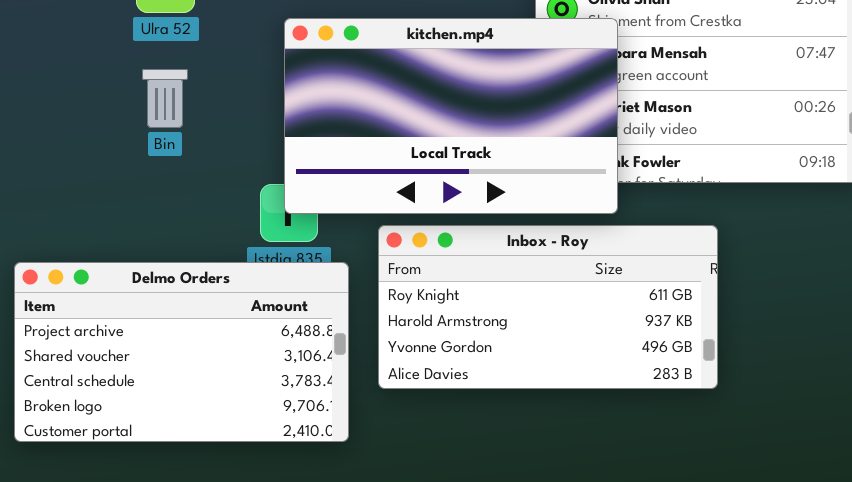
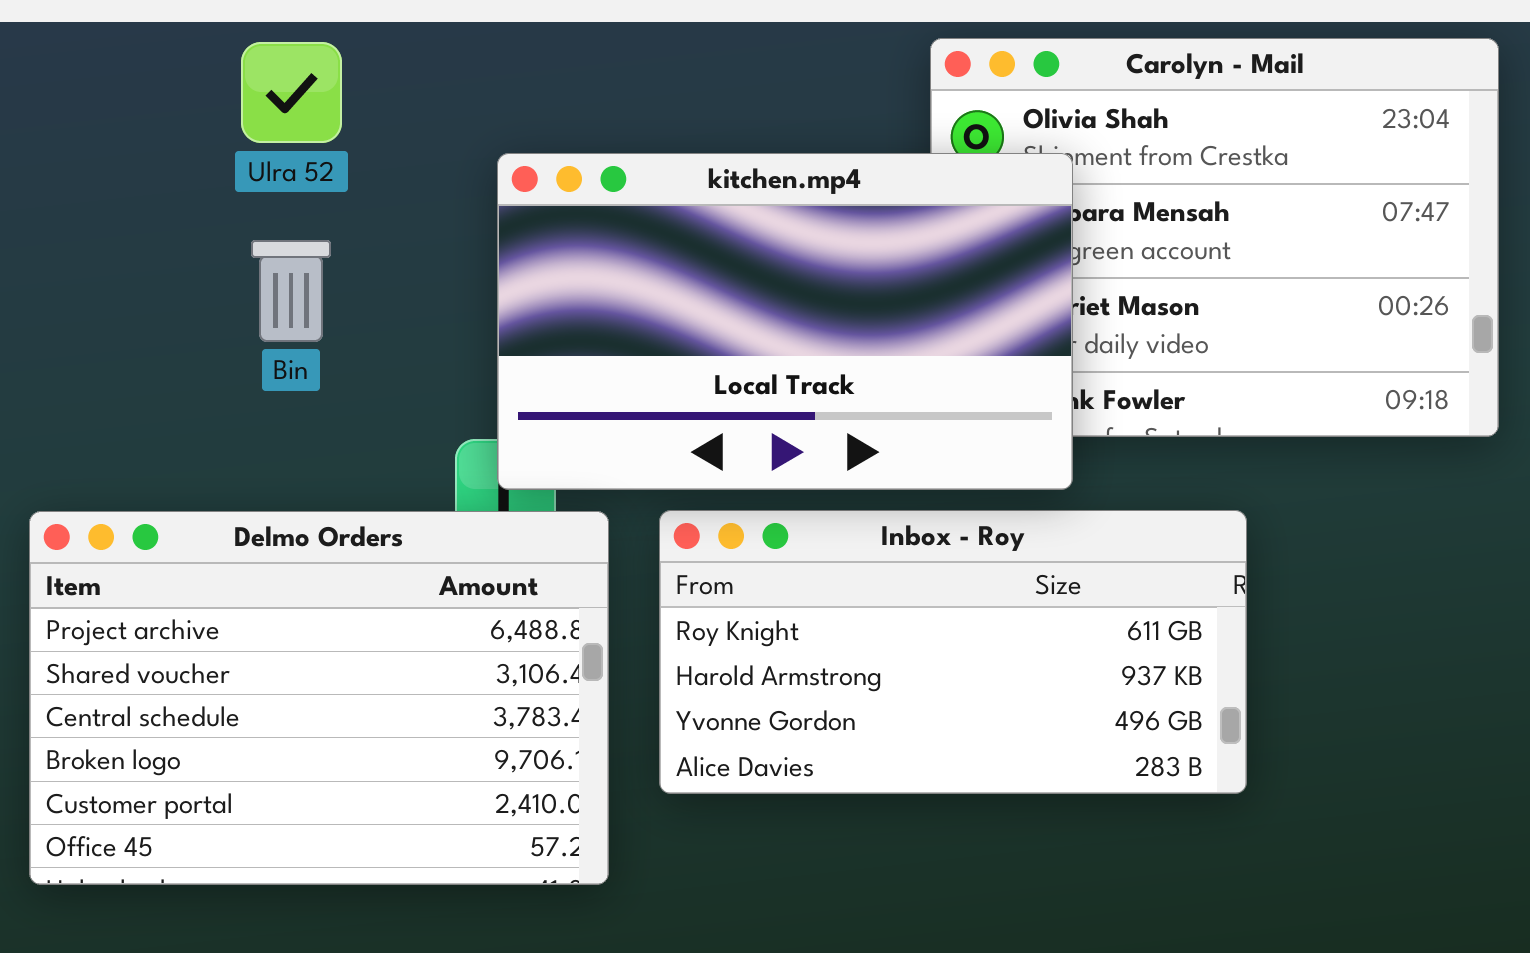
Delmo Orders: [14,262,349,442] -> [29,511,609,885], resized

